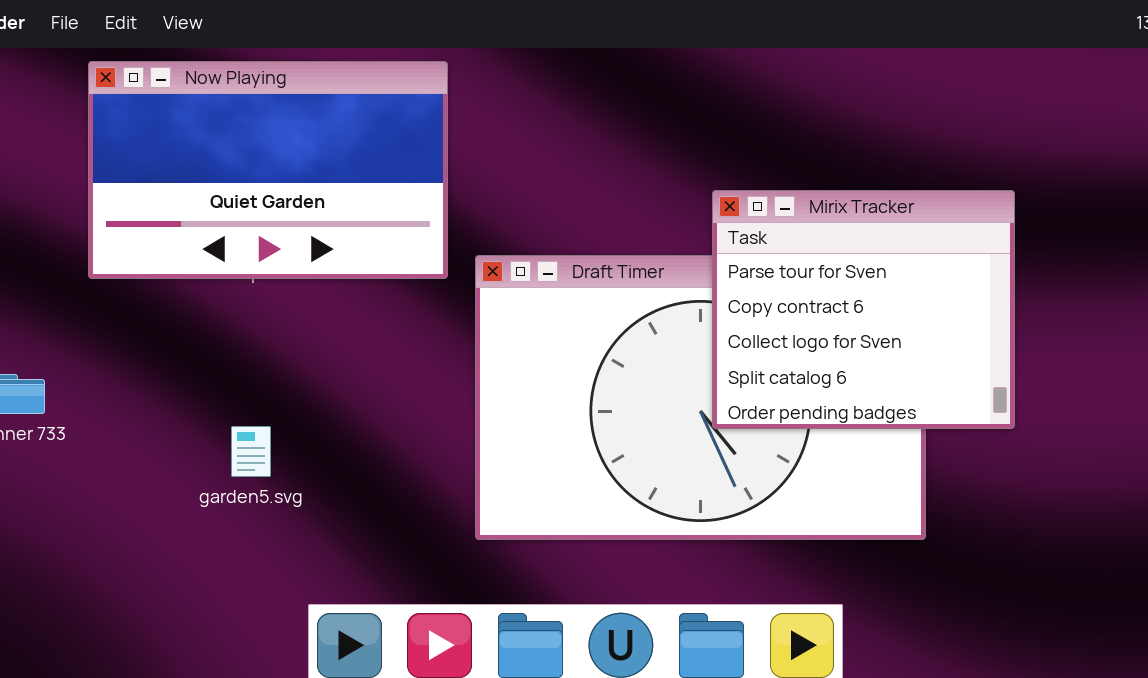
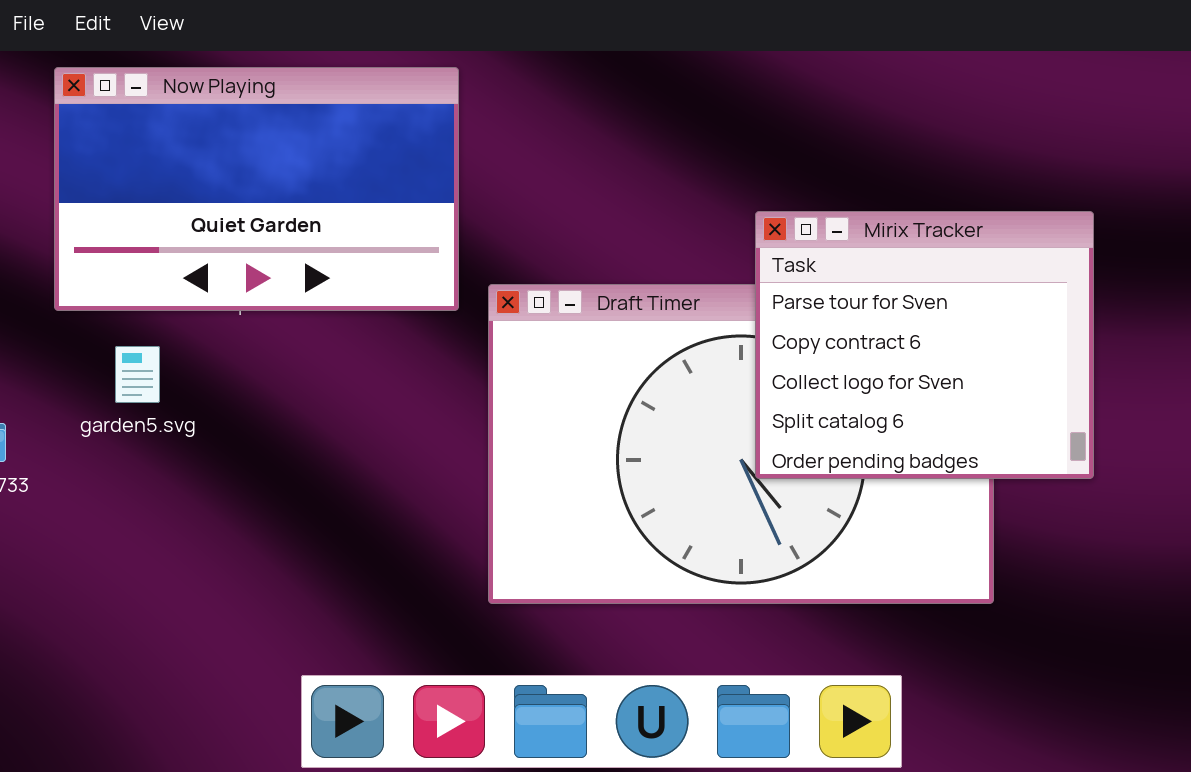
garden5.svg: [231,426,271,477] -> [115,346,160,403], moved

